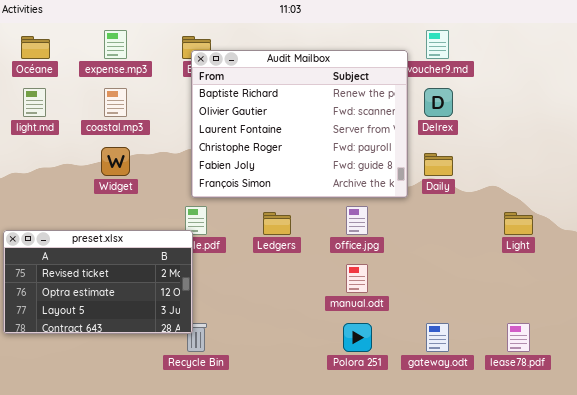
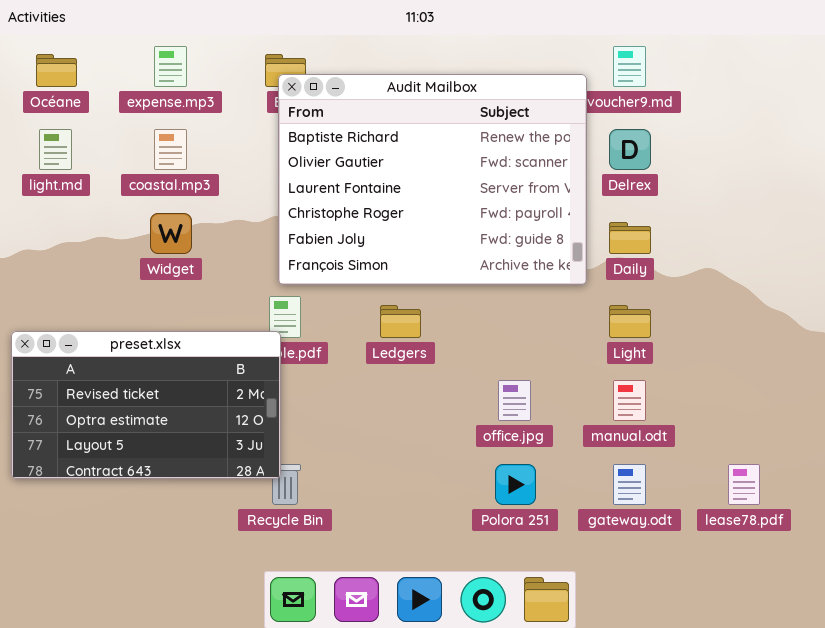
office.jpg: [346,206,368,235] -> [498,380,531,421], moved
Light: [504,212,533,235] -> [609,305,651,338], moved
manual.odt: [346,264,368,293] -> [613,380,646,421], moved

